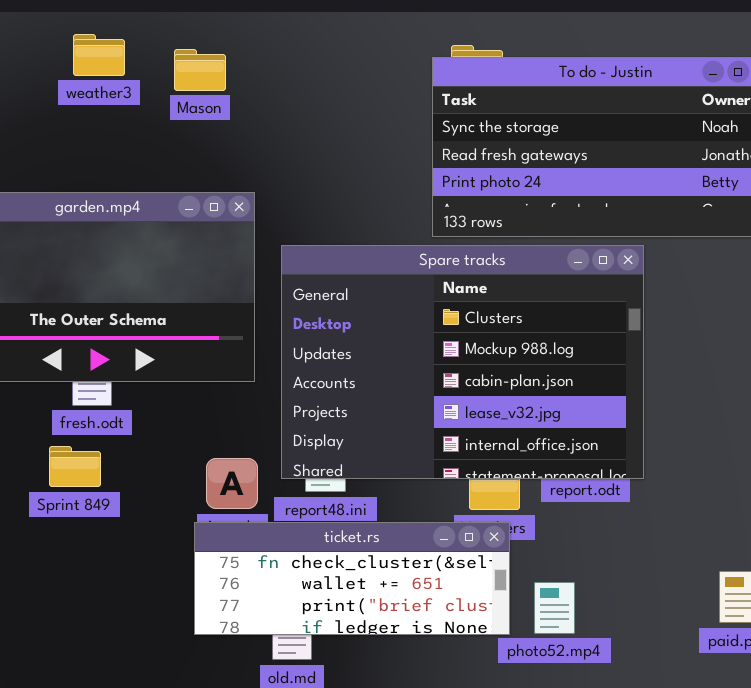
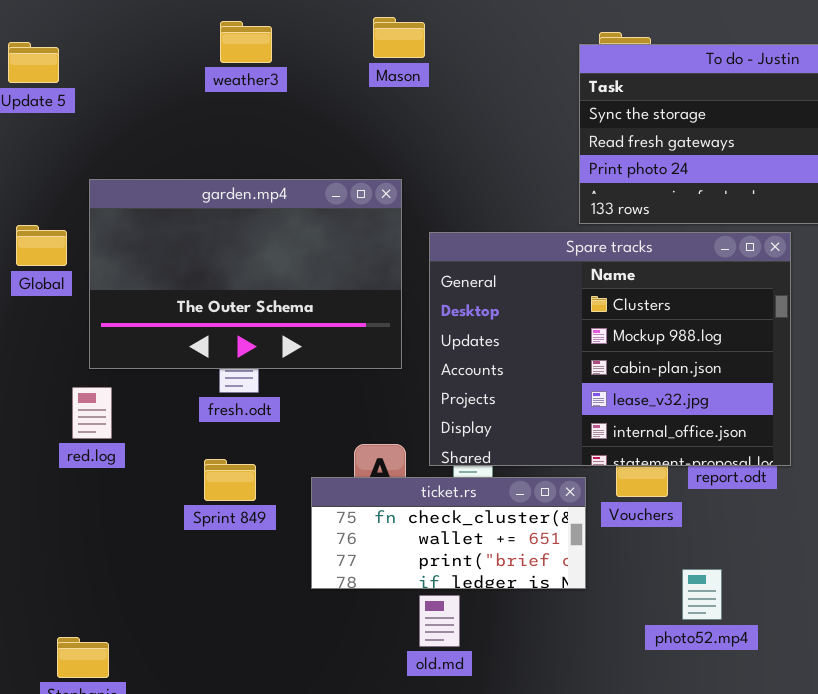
Mason: [174,49,226,91] -> [373,17,425,58], moved
Sprint 849: [49,446,101,487] -> [204,459,256,501], moved
ticket.rs: [194,522,510,635] -> [311,477,586,589], moved, resized

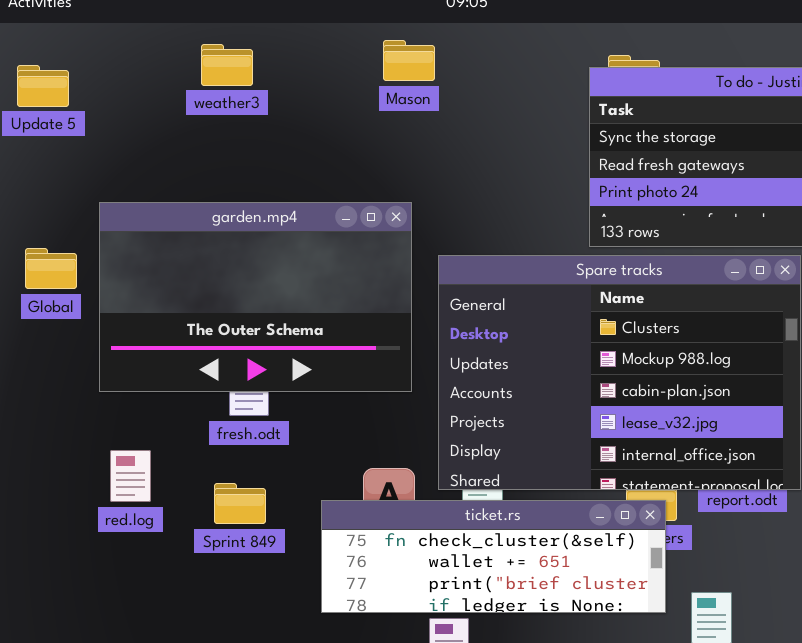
weather3: [220,21,272,63] -> [201,44,253,86], moved
red.log: [72,387,112,439] -> [110,450,151,502], moved
ticket.rs: [311,477,586,589] -> [321,500,666,613], resized

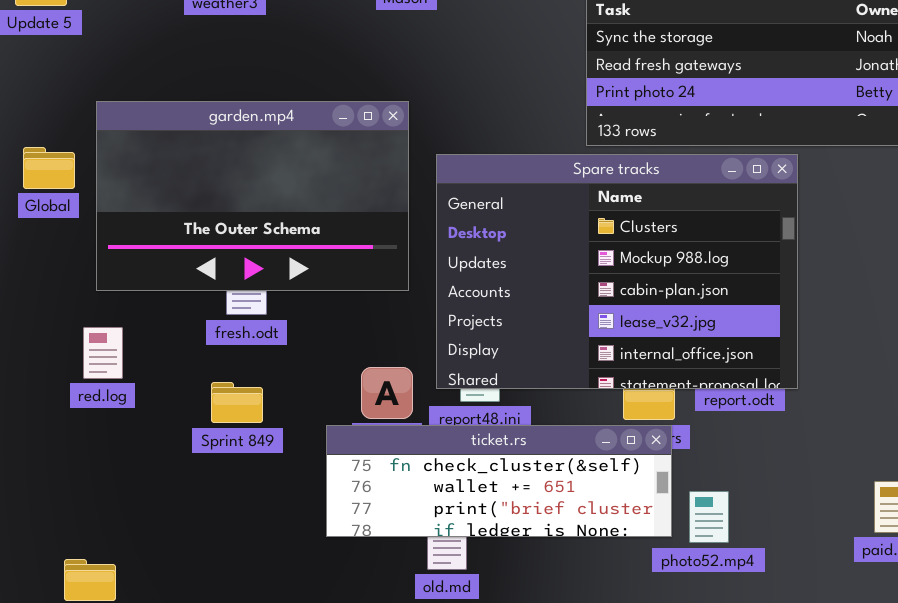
red.log: [110,450,151,502] -> [83,327,123,379], moved
ticket.rs: [321,500,666,613] -> [326,425,672,537], moved

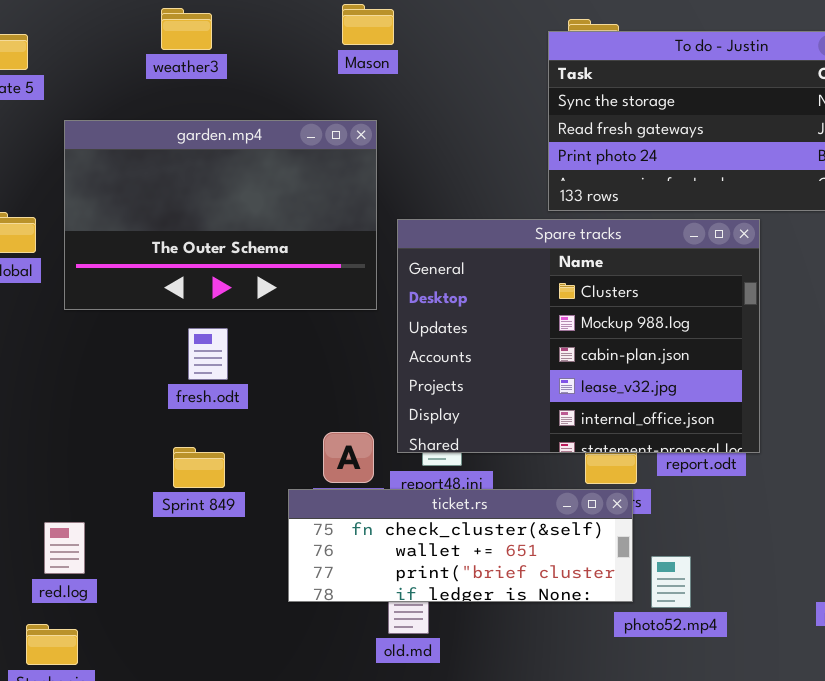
garden.mp4: [96,101,409,291] -> [64,120,377,310], moved
red.log: [83,327,123,379] -> [44,522,85,574], moved

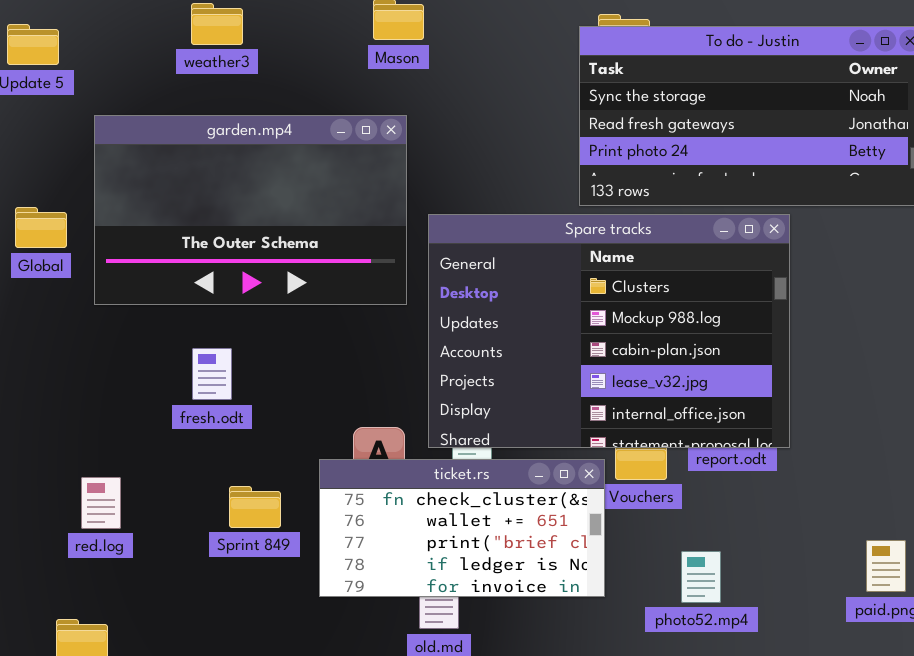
fresh.odt: [188,328,228,380] -> [192,348,232,400], moved
Sprint 849: [173,447,225,488] -> [229,486,281,528], moved
ticket.rs: [288,489,633,602] -> [319,459,605,597], resized
red.log: [44,522,85,574] -> [81,477,121,529], moved

